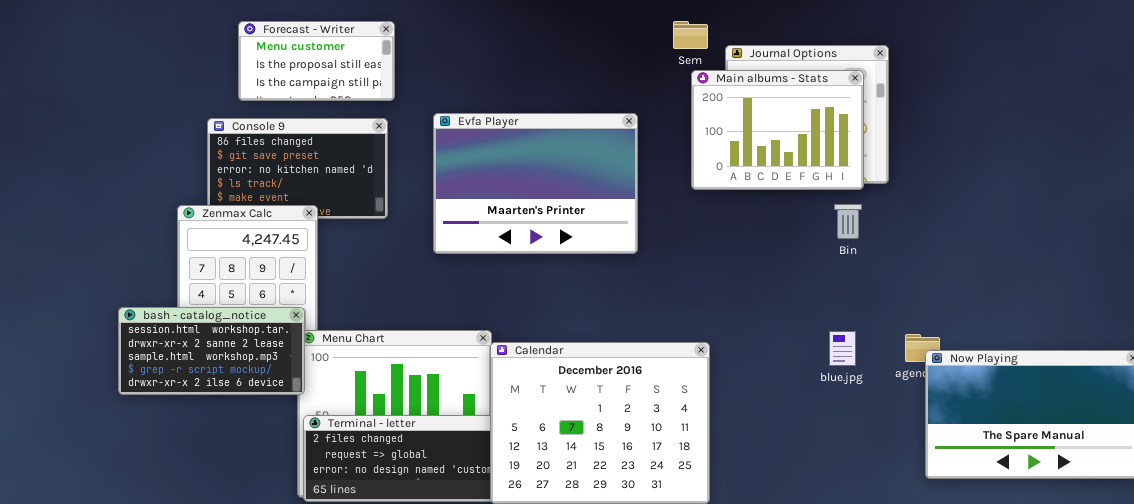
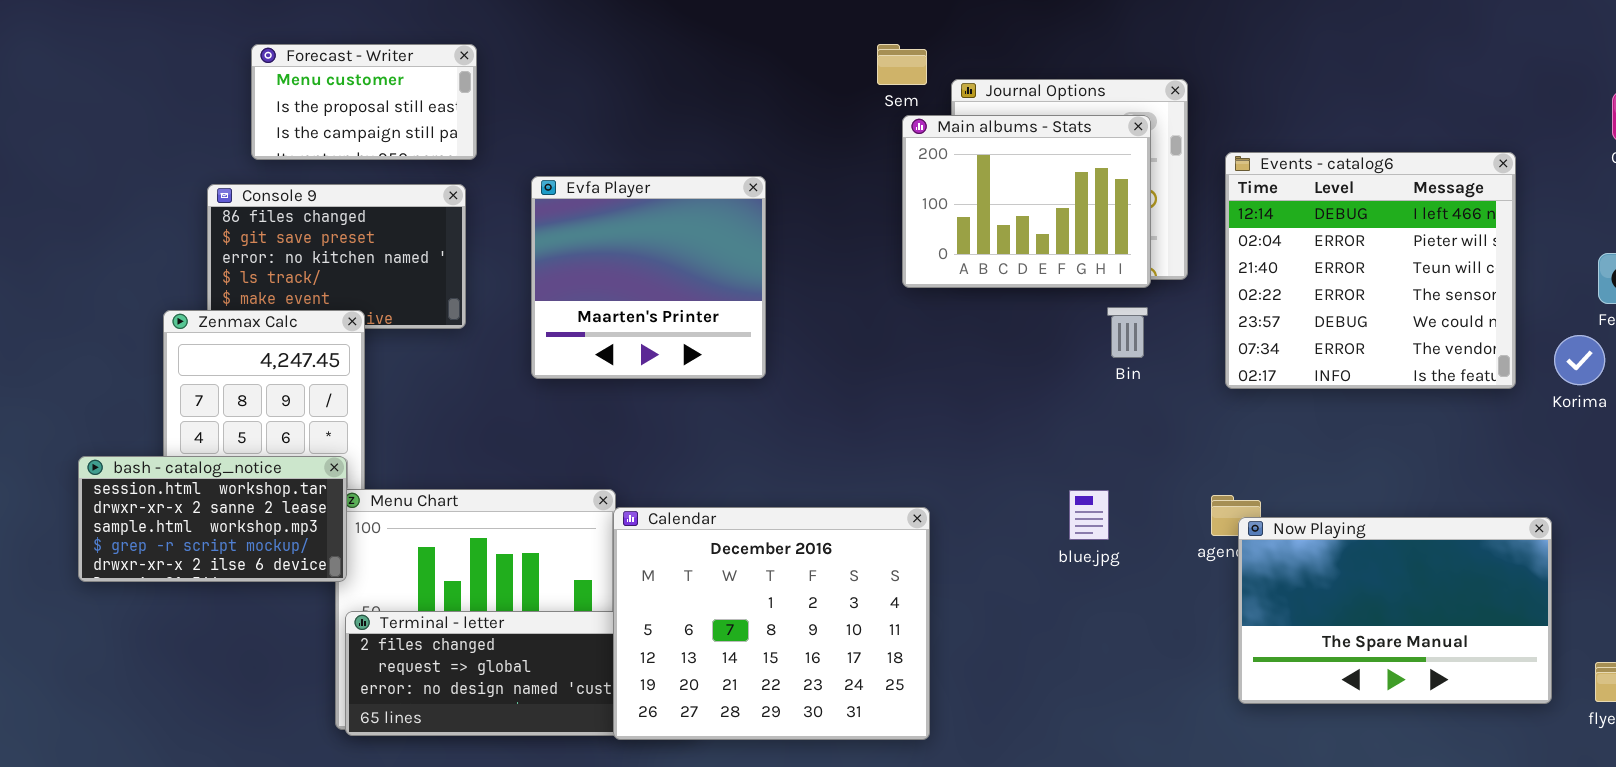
Events - catalog6: none -> [1225,152,1516,389], opened
Evfa Player: [433,113,638,254] -> [531,176,766,379], resized
blue.jpg: [829,331,856,366] -> [1069,490,1109,540], moved

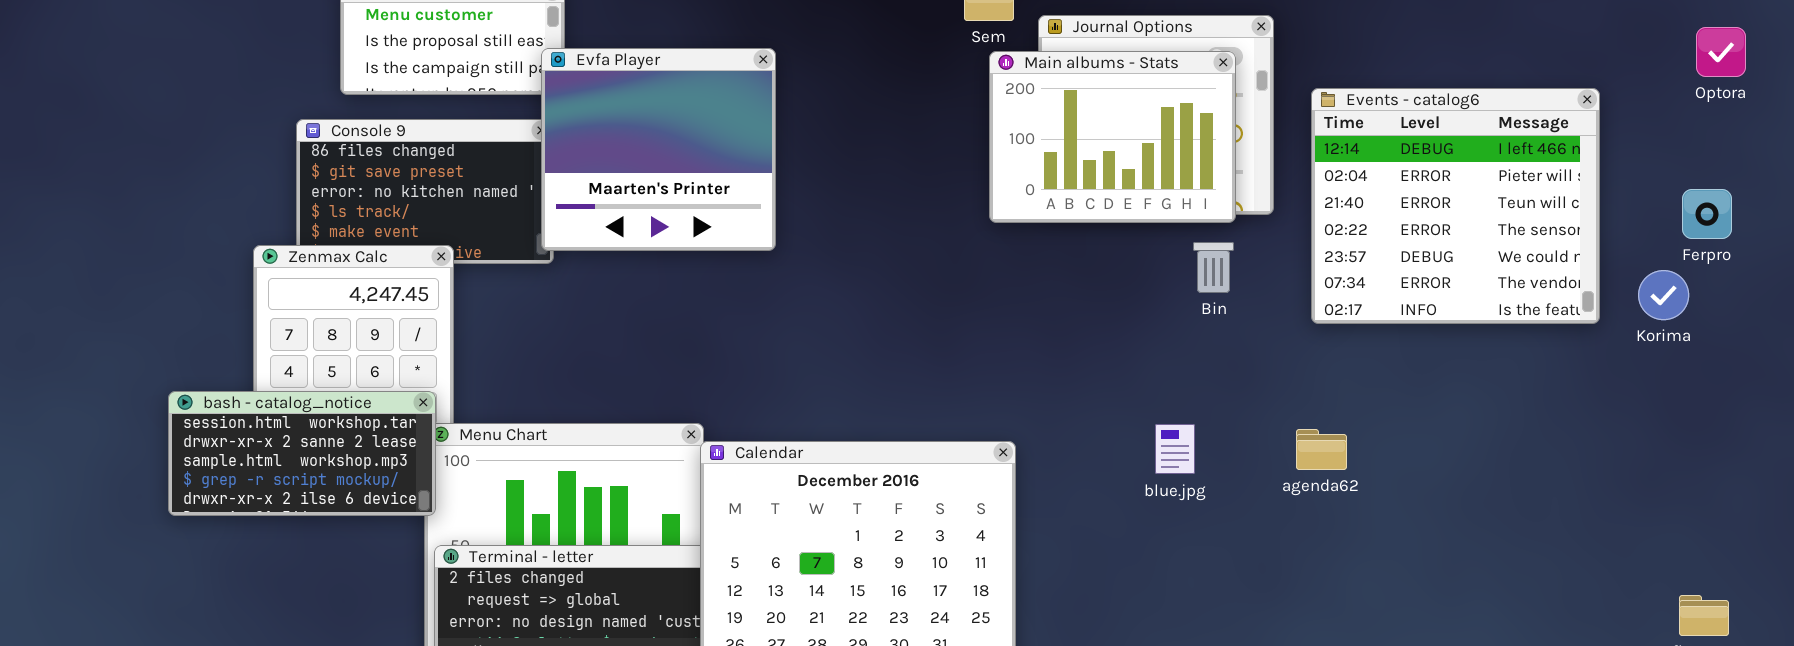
Evfa Player: [531,176,766,379] -> [541,48,776,251], moved
Now Playing: [1238,517,1552,704] -> none, closed

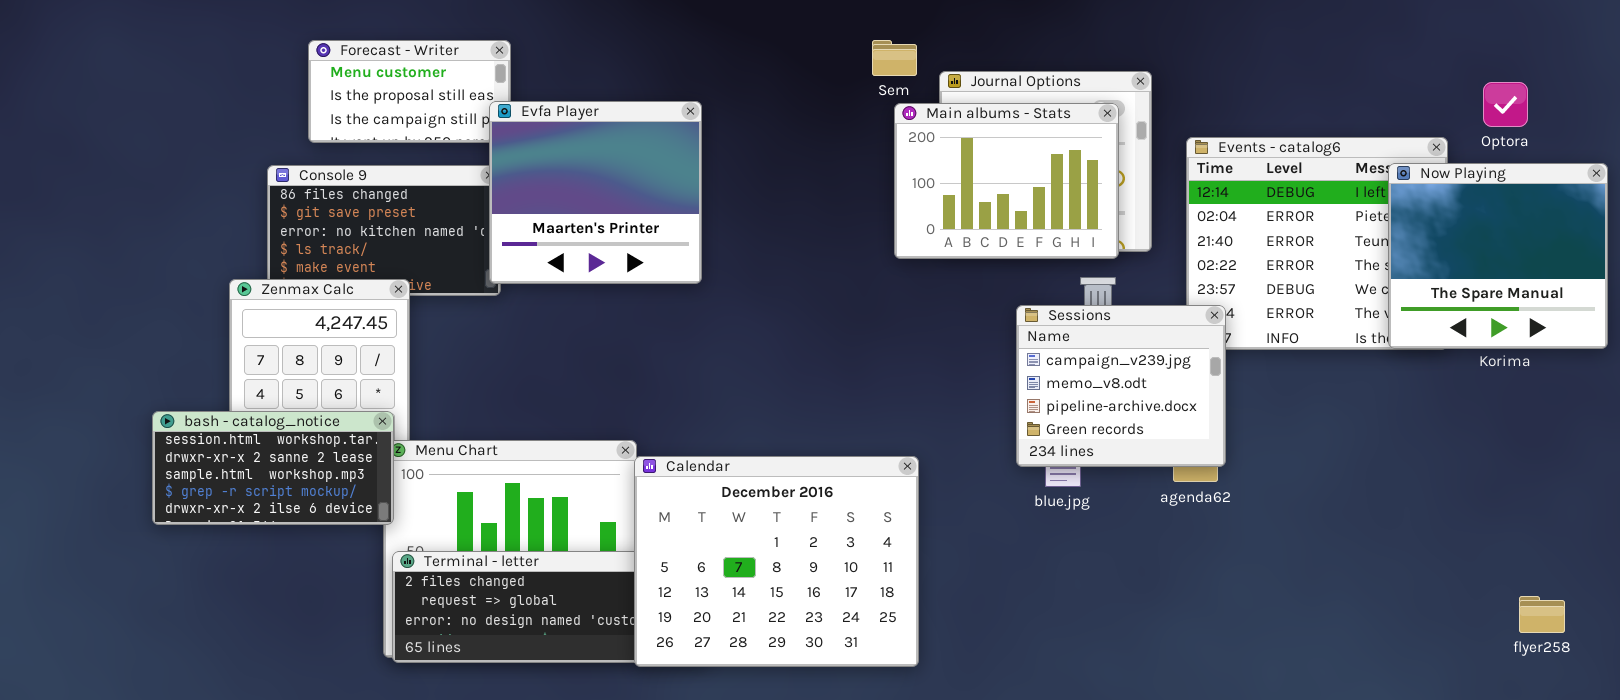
Optora: [1696,27,1746,77] -> [1483,82,1528,127], moved
Now Playing: none -> [1388,163,1608,349], opened
Sessions: none -> [1016,305,1226,467], opened

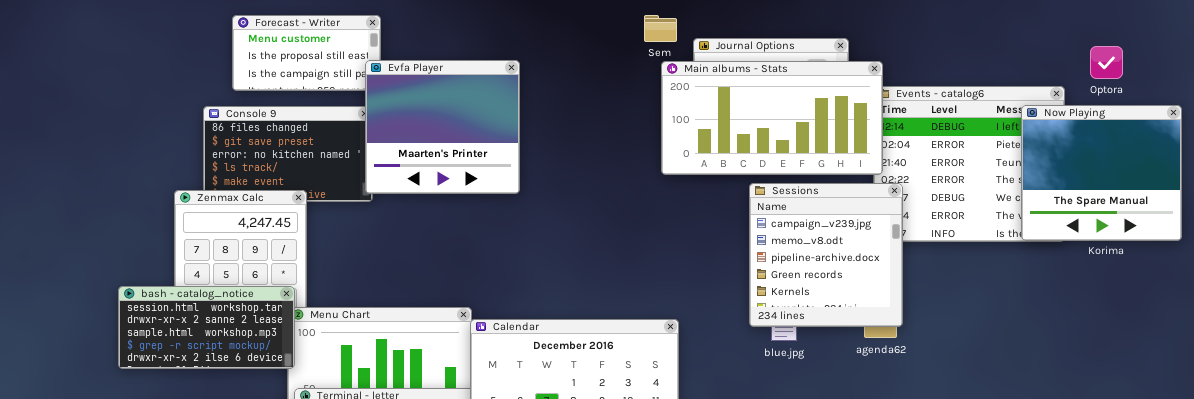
Main albums - Stats: [894,103,1119,259] -> [661,61,883,175], resized
Sessions: [1016,305,1226,467] -> [749,183,903,327], resized

